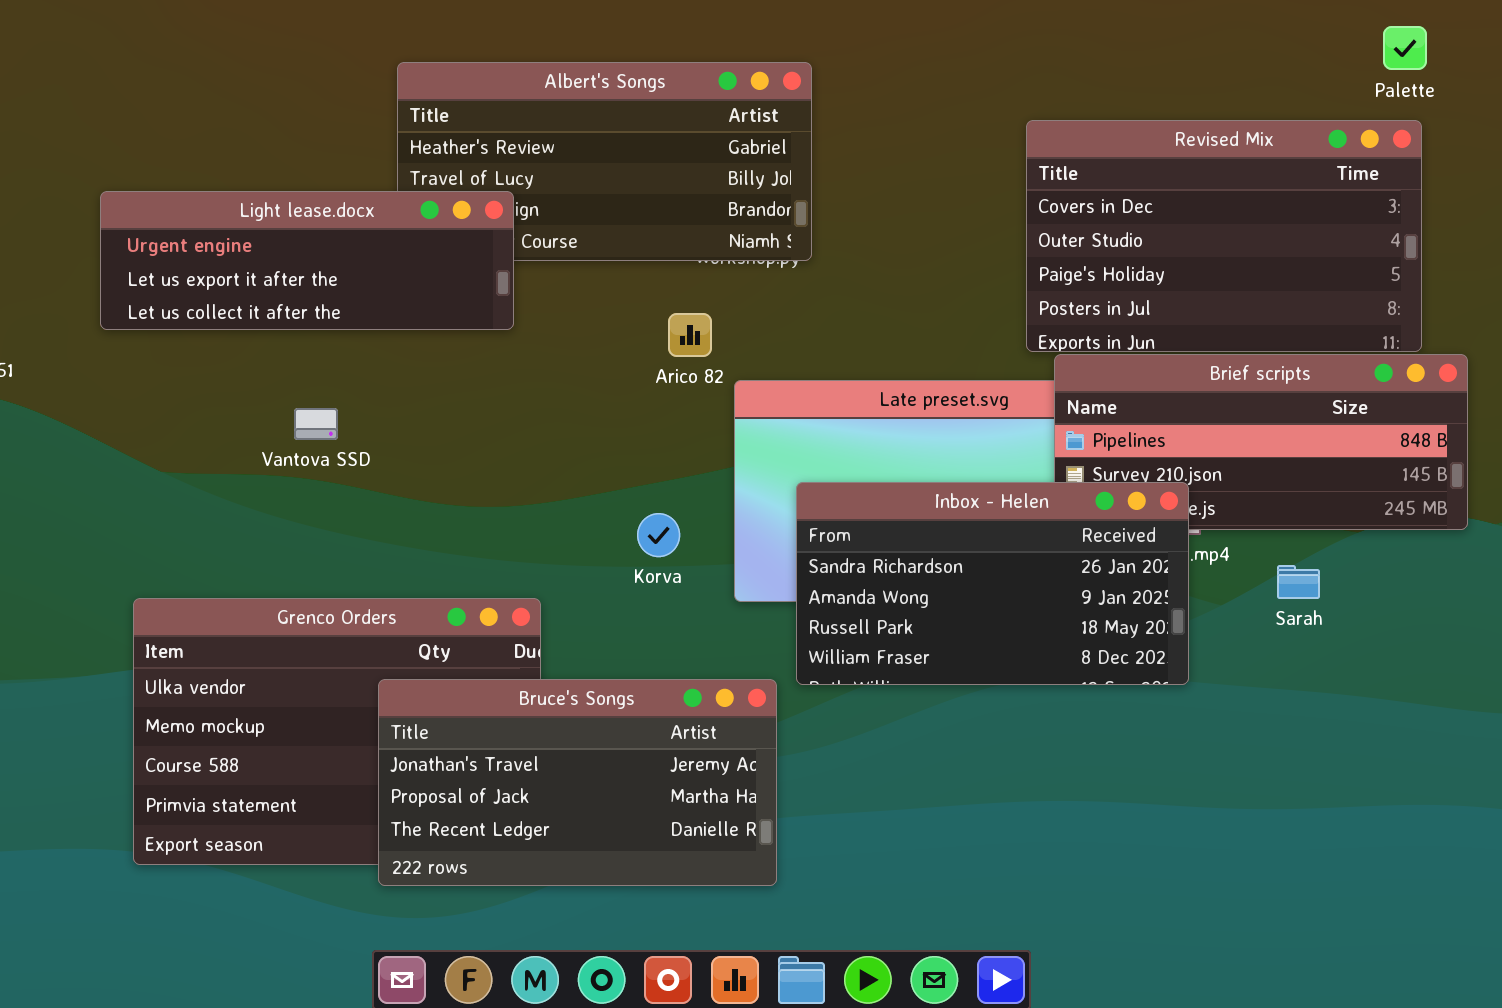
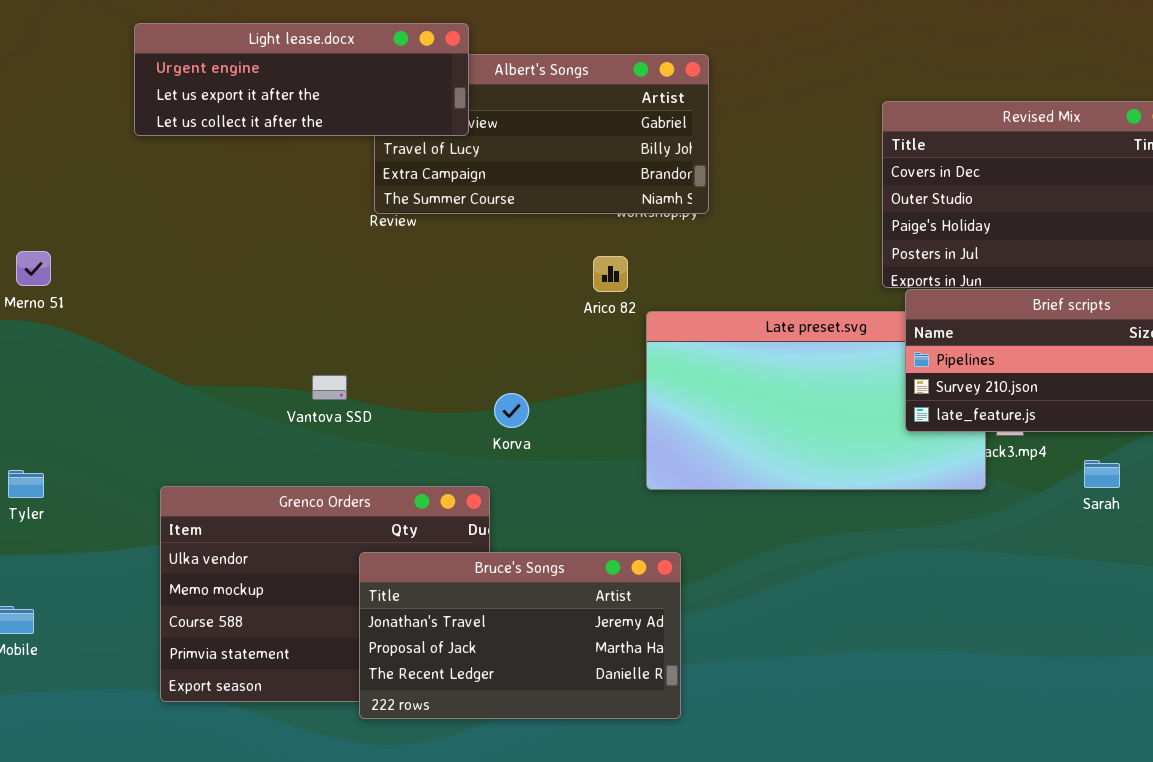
Light lease.docx: [100,191,514,330] -> [134,23,469,136], moved
Vantova SSD: [294,408,338,440] -> [312,375,347,400], moved
Inbox - Helen: [796,482,1189,685] -> none, closed
Korva: [637,513,680,557] -> [494,393,529,428], moved

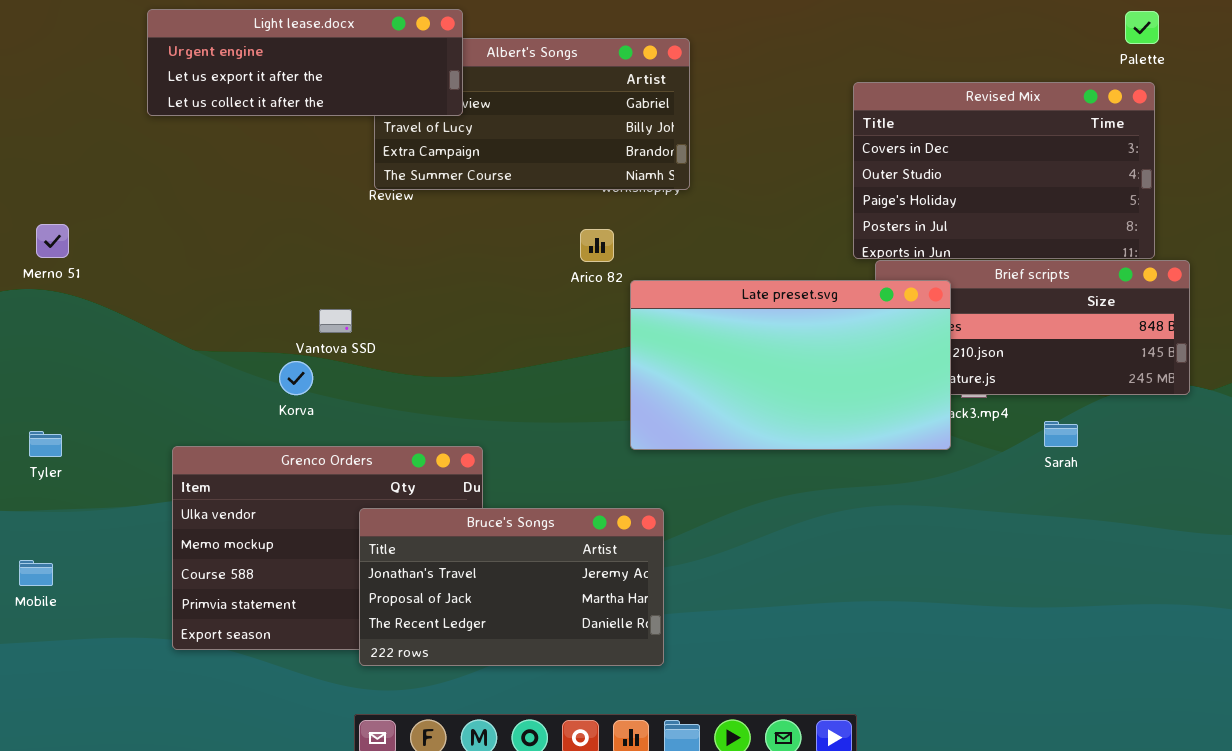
Late preset.svg: [646,311,986,490] -> [630,280,951,450], raised
Vantova SSD: [312,375,347,400] -> [319,309,352,333], moved
Korva: [494,393,529,428] -> [279,361,313,395], moved

